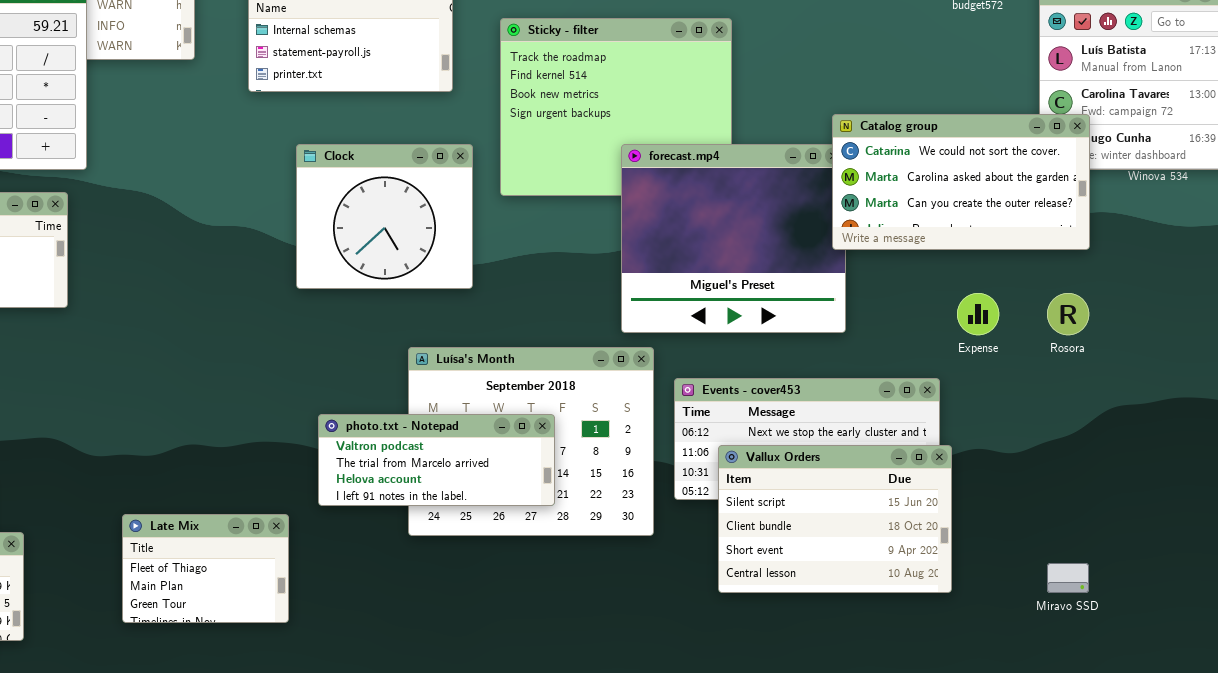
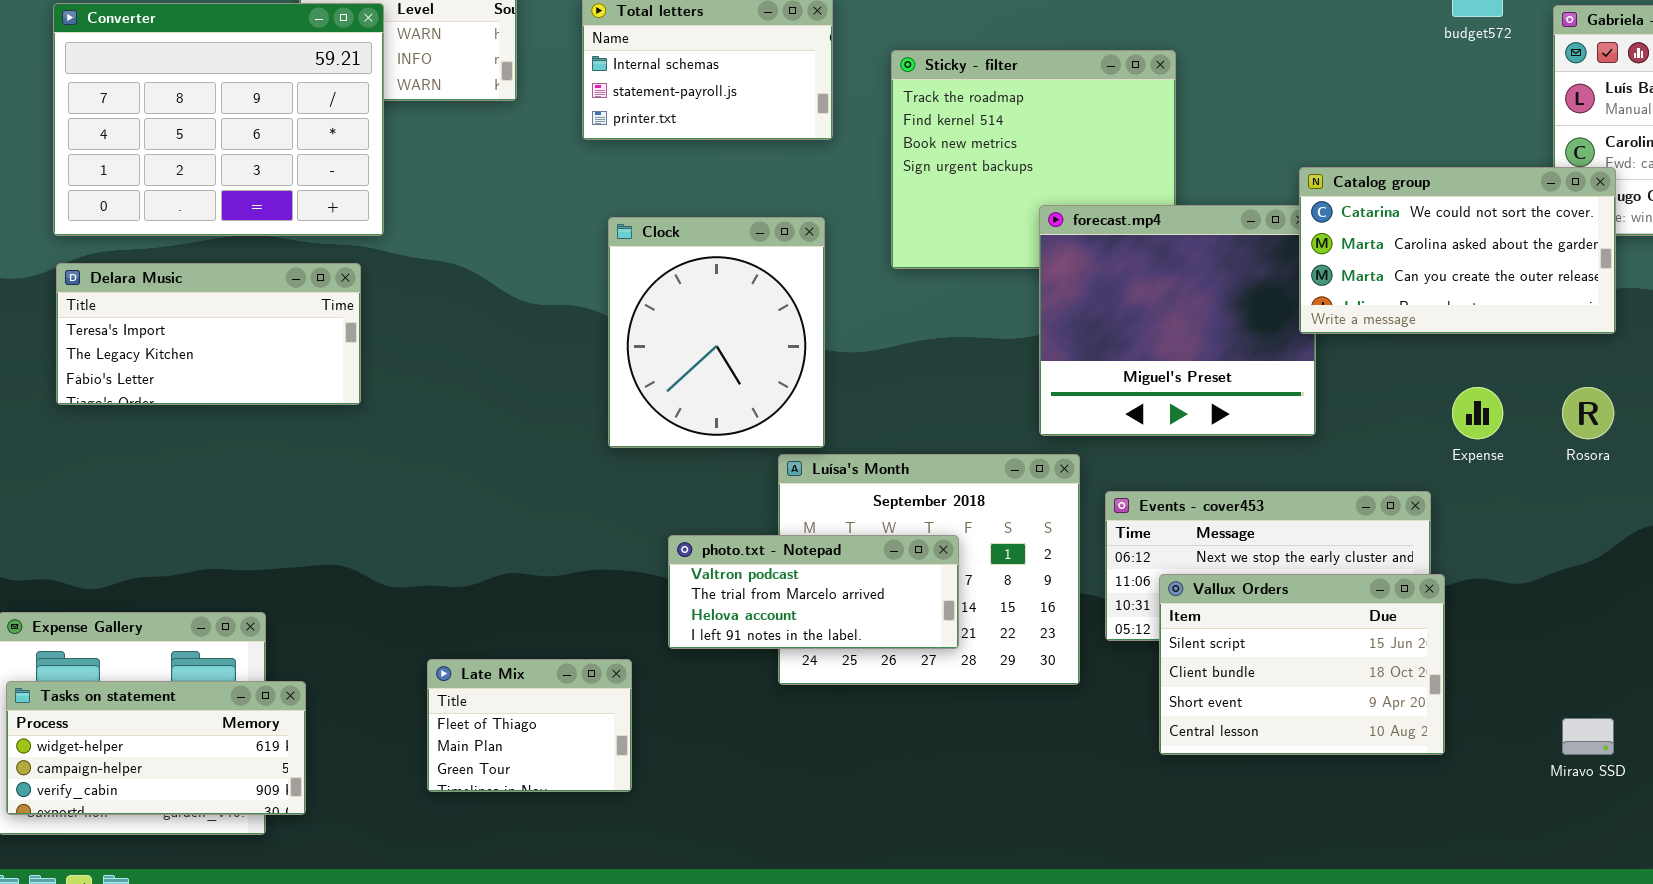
Clock: [296,144,473,289] -> [608,217,825,448], moved, resized

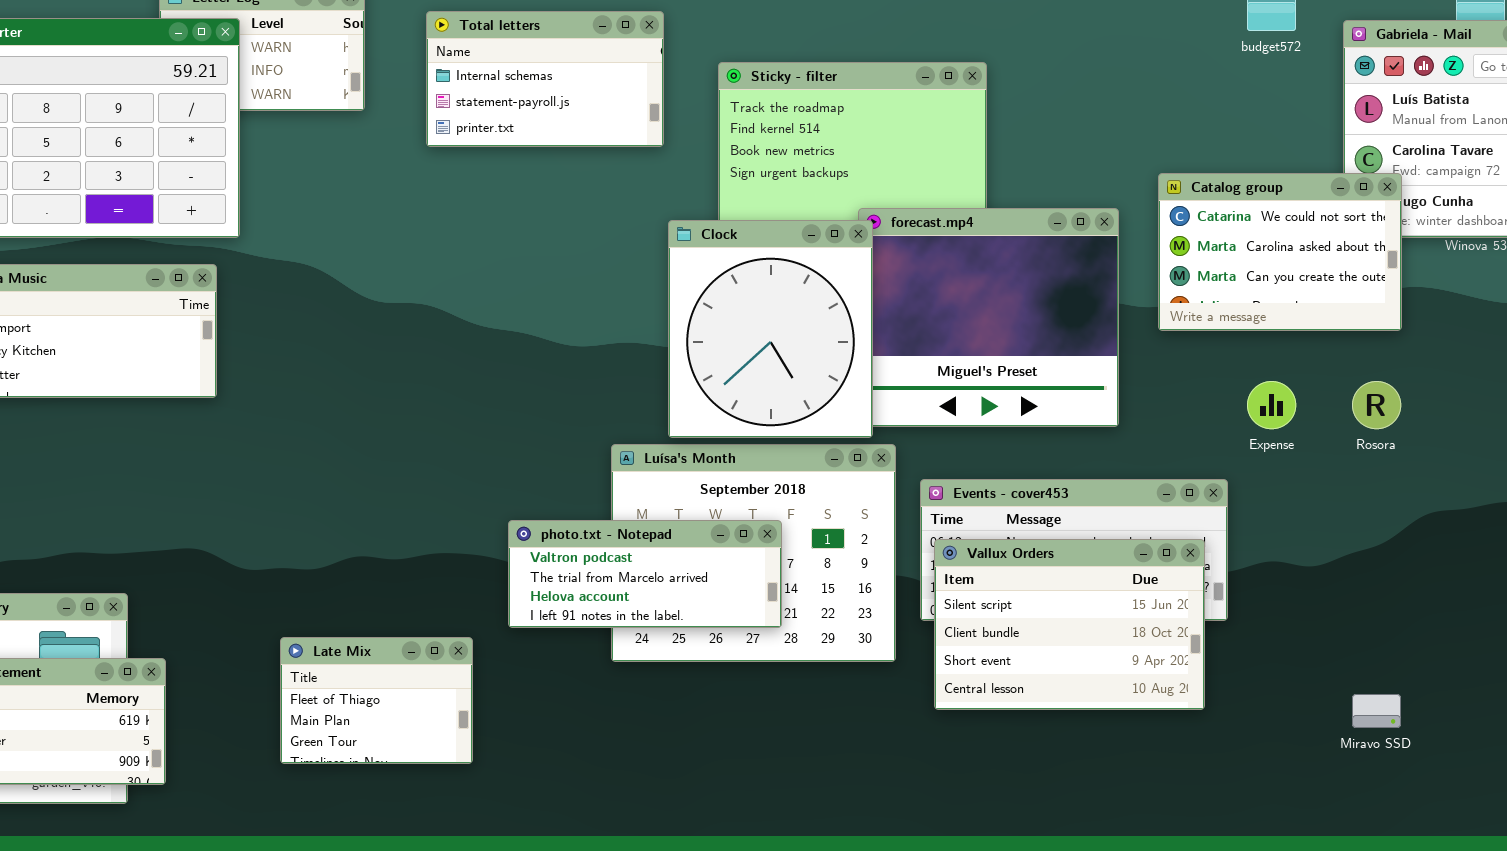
Catalog group: [1299,167,1616,334] -> [1158,173,1402,331], resized
Clock: [608,217,825,448] -> [668,220,873,438], moved
Vallux Orders: [1159,574,1445,755] -> [934,539,1205,710], moved

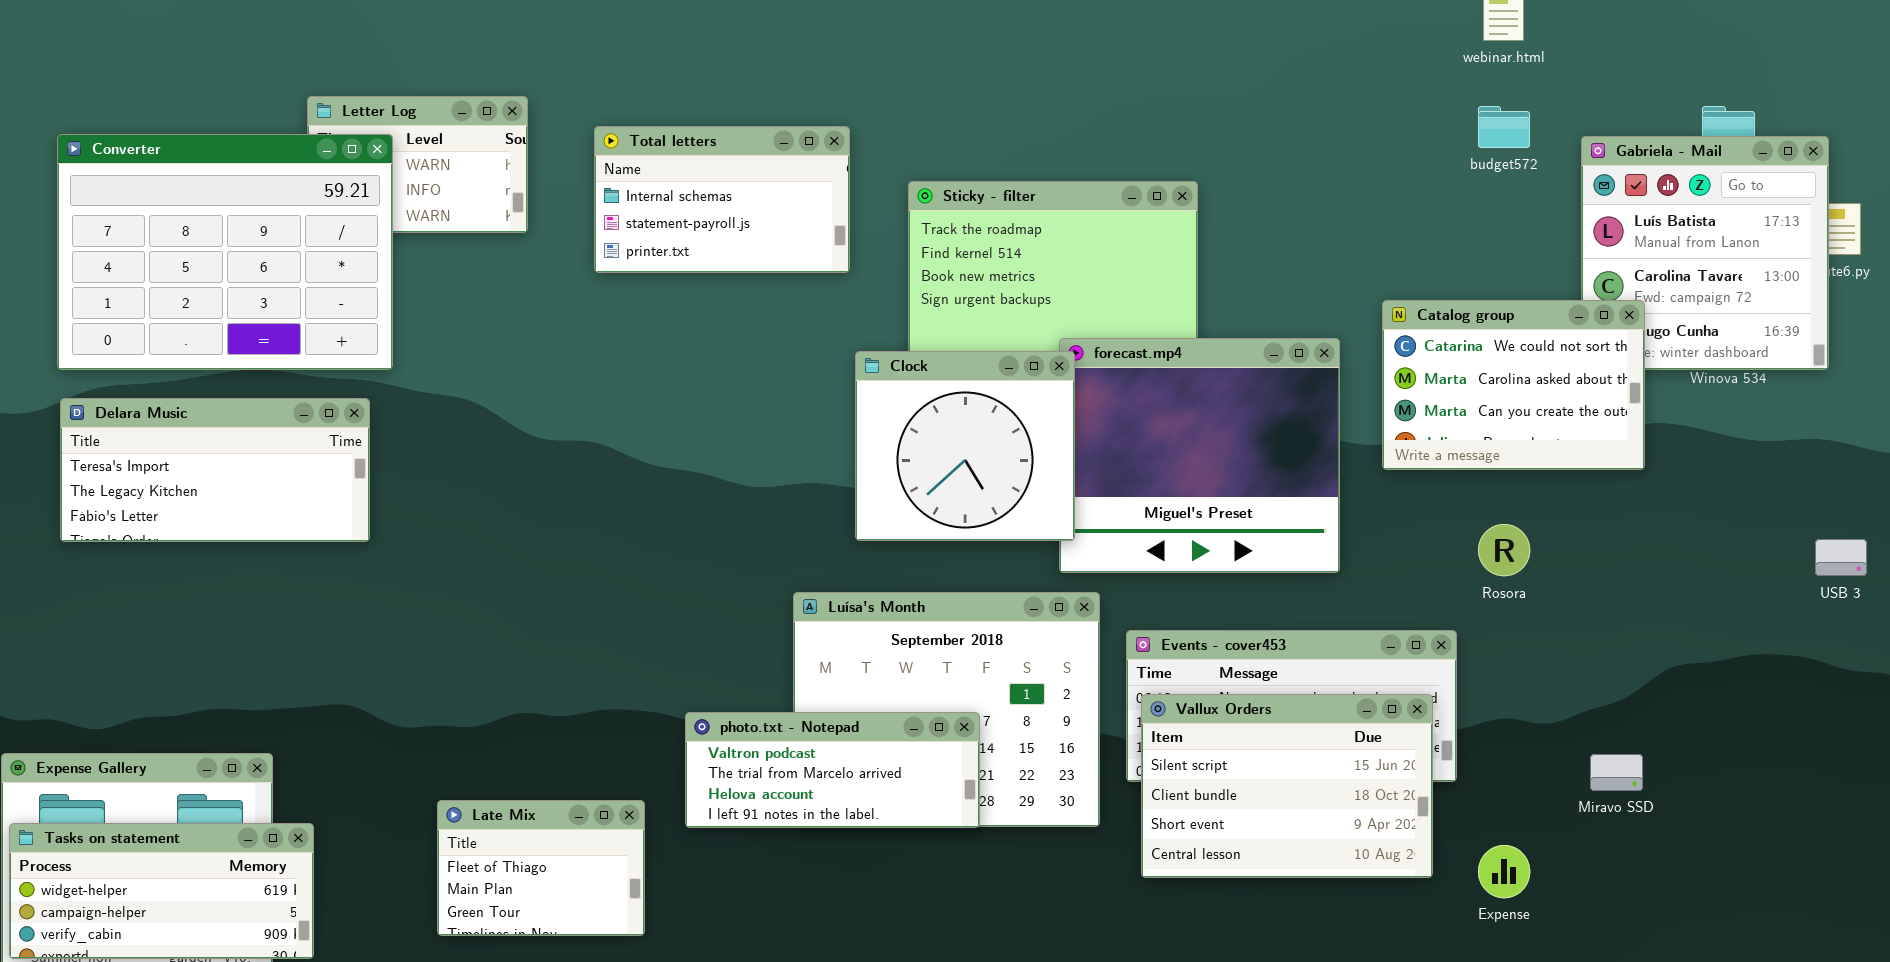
Clock: [668,220,873,438] -> [855,351,1075,541], resized
Expense: [1247,381,1296,429] -> [1478,845,1530,898], moved
Rosora: [1352,381,1401,429] -> [1478,524,1530,576], moved
photo.txt - Notepad: [508,520,782,628] -> [685,712,980,828], moved
Miravo SSD: [1352,694,1401,728] -> [1590,754,1643,791], moved

